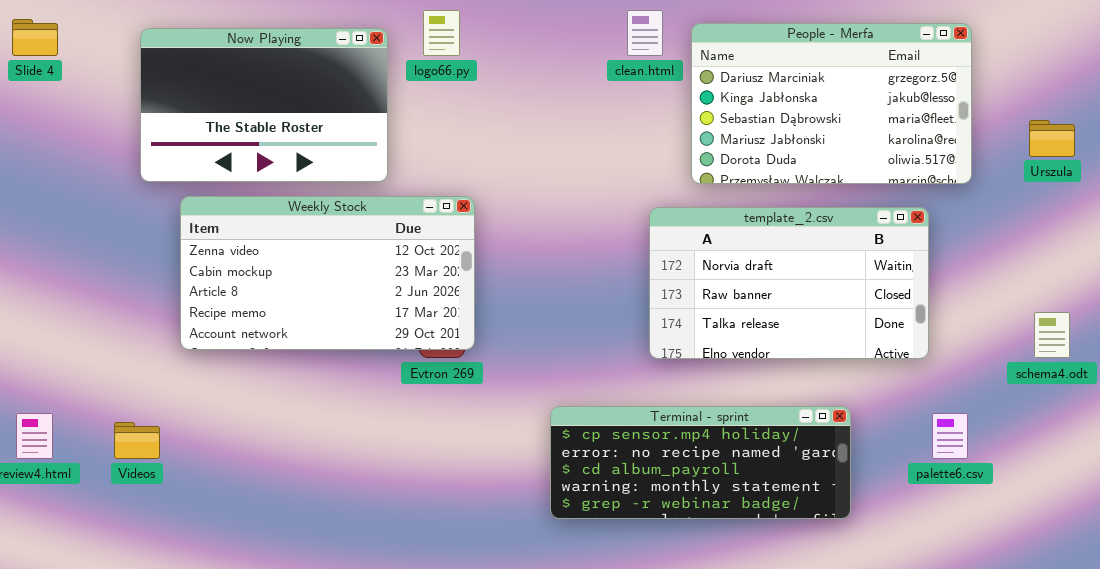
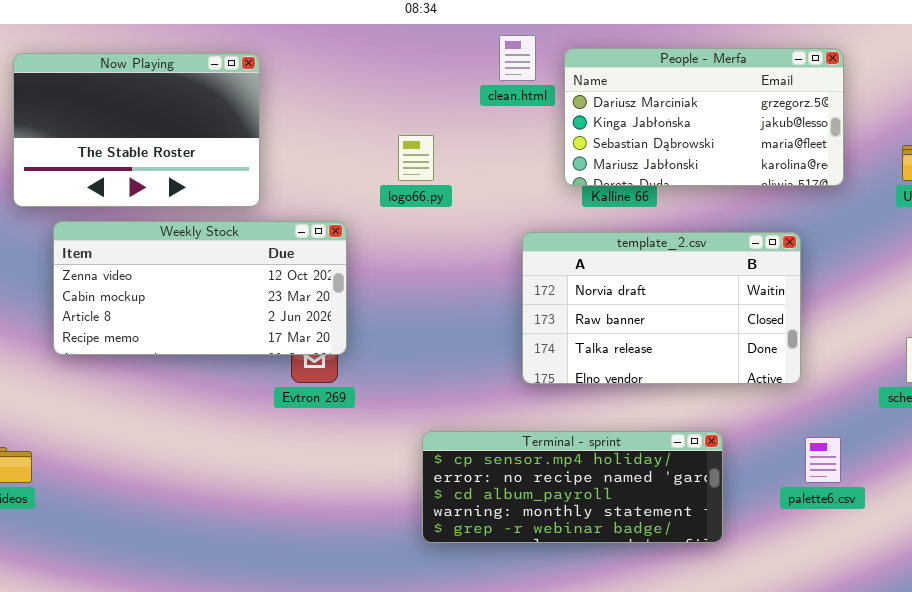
logo66.py: [423,10,460,56] -> [398,135,434,181], moved
People - Merfa: [691,23,972,184] -> [564,48,844,186], resized
Weekly Stock: [180,196,475,350] -> [53,221,347,355], resized

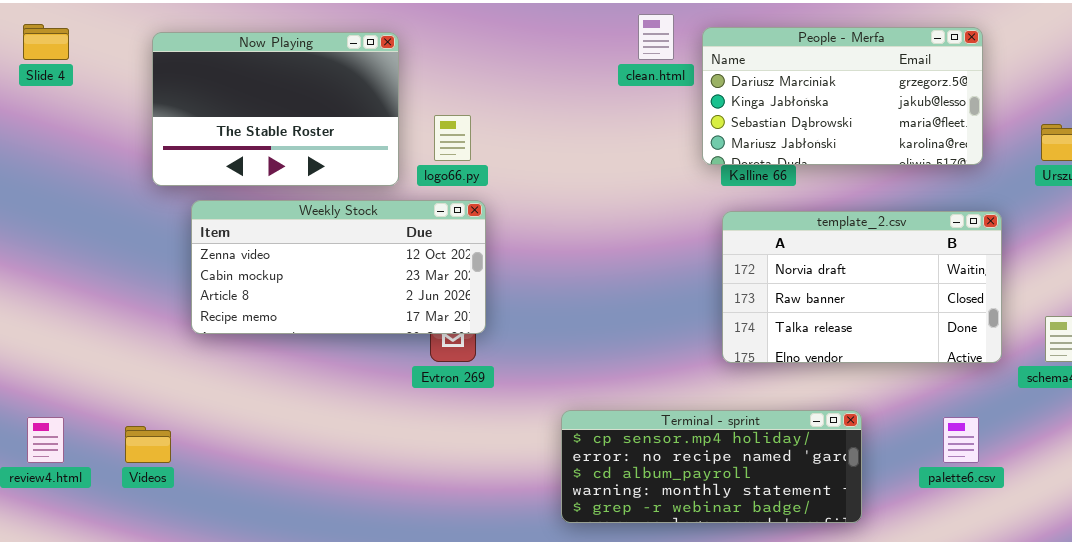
logo66.py: [398,135,434,181] -> [434,115,471,161], moved
template_2.csv: [522,232,801,384] -> [722,211,1002,363], moved

